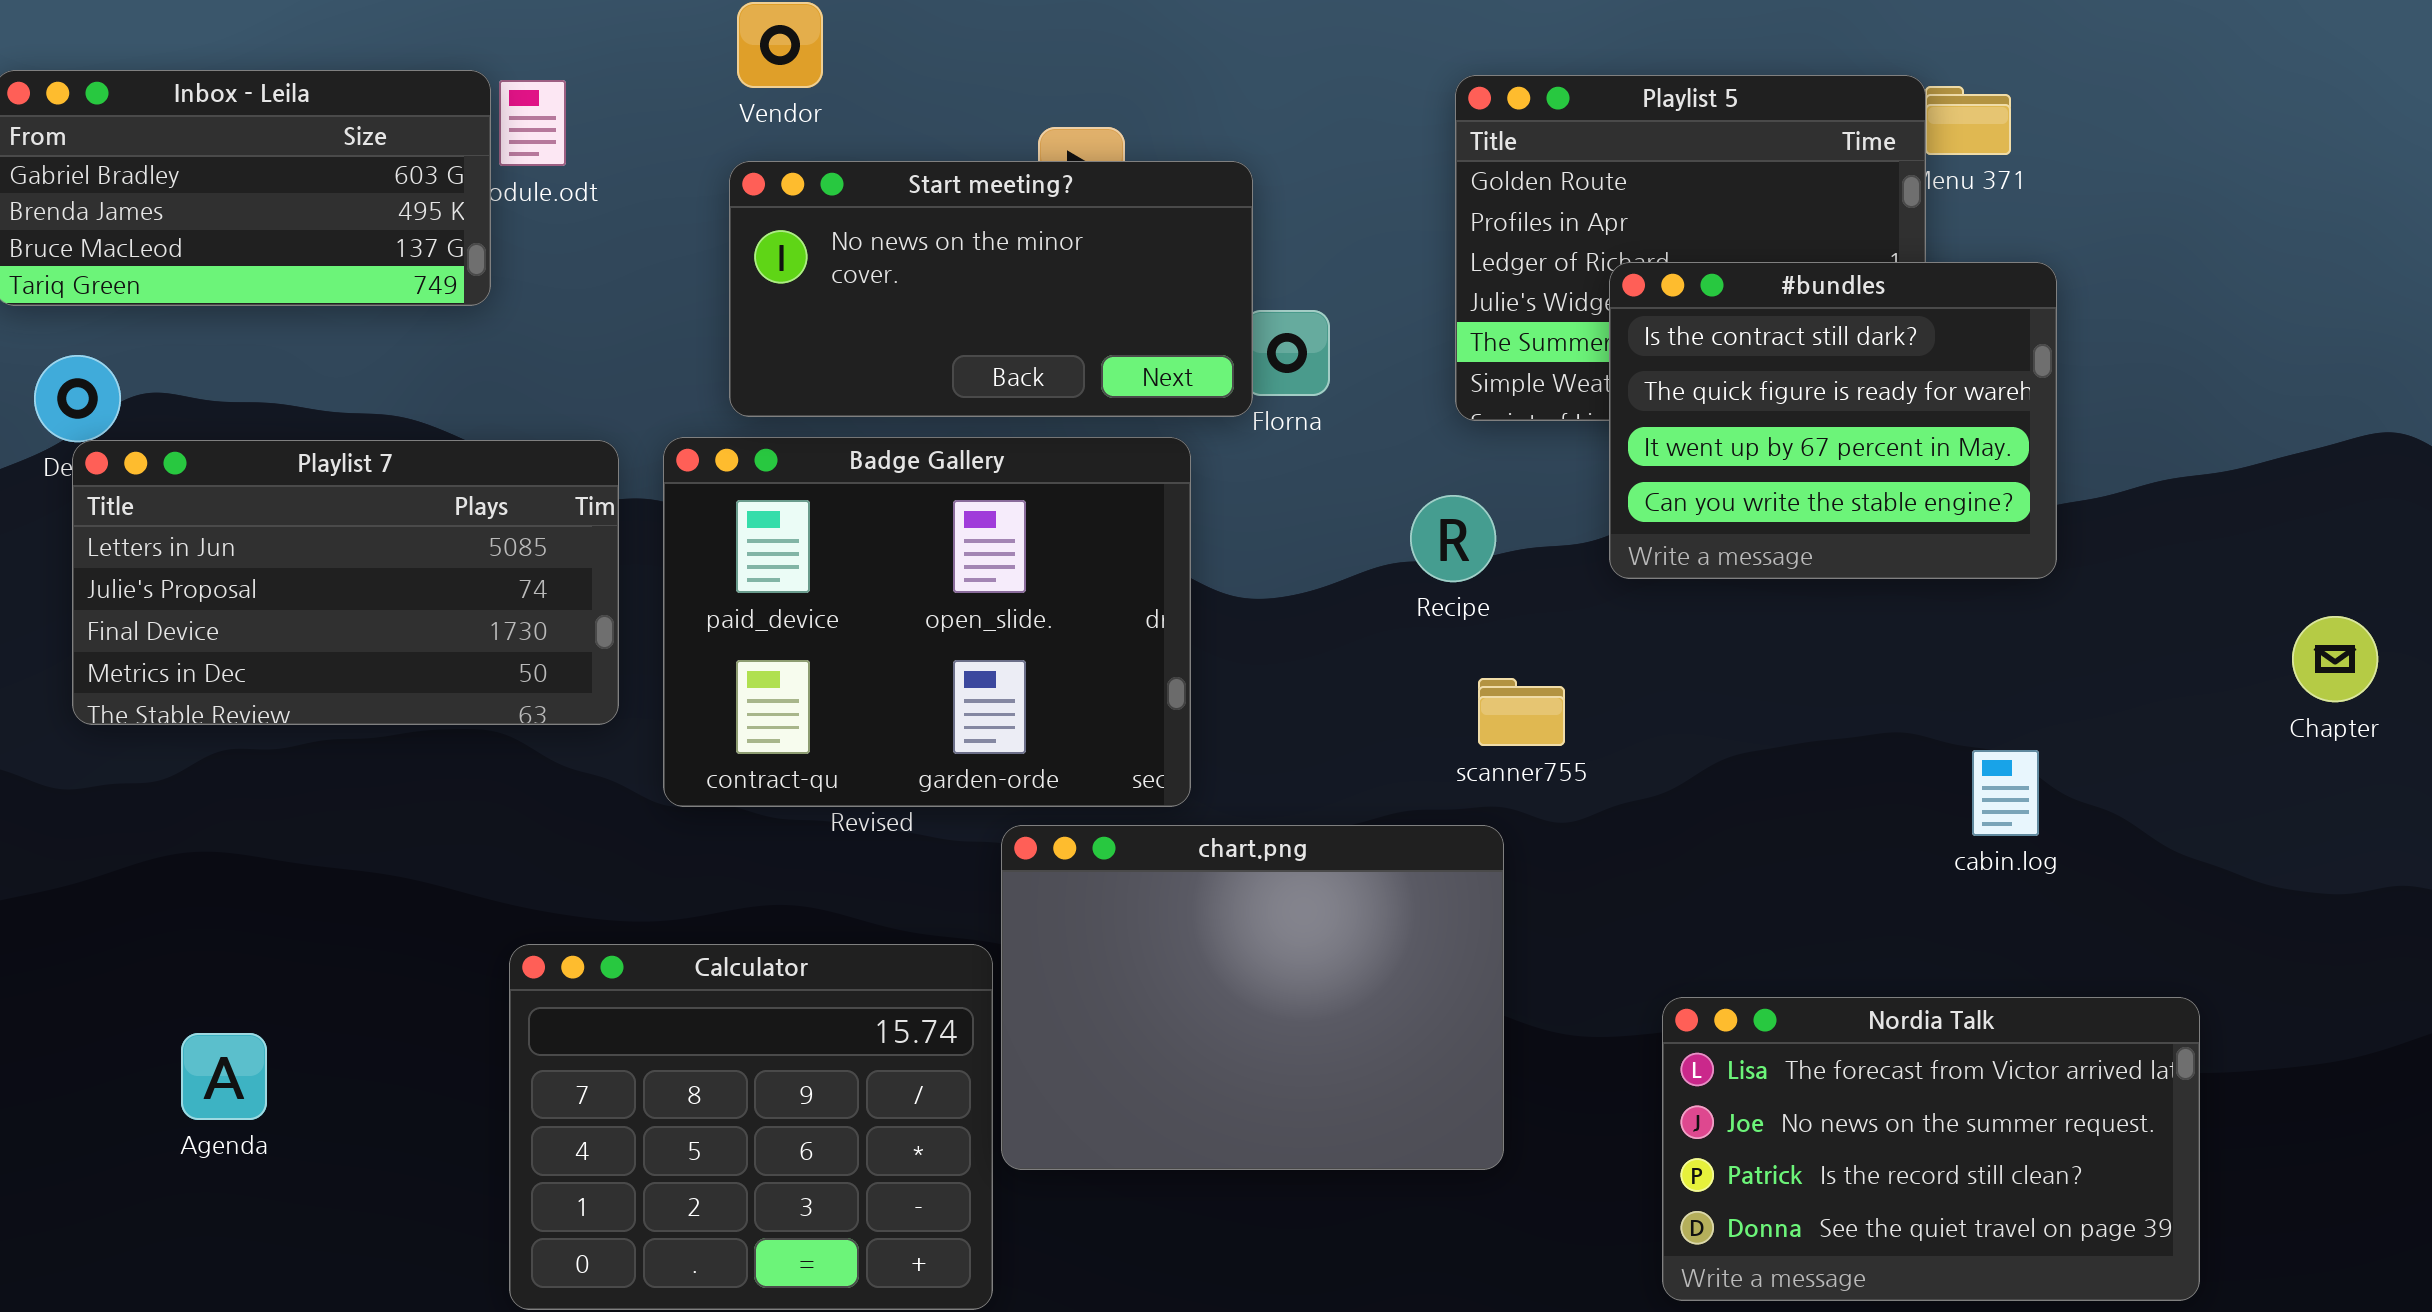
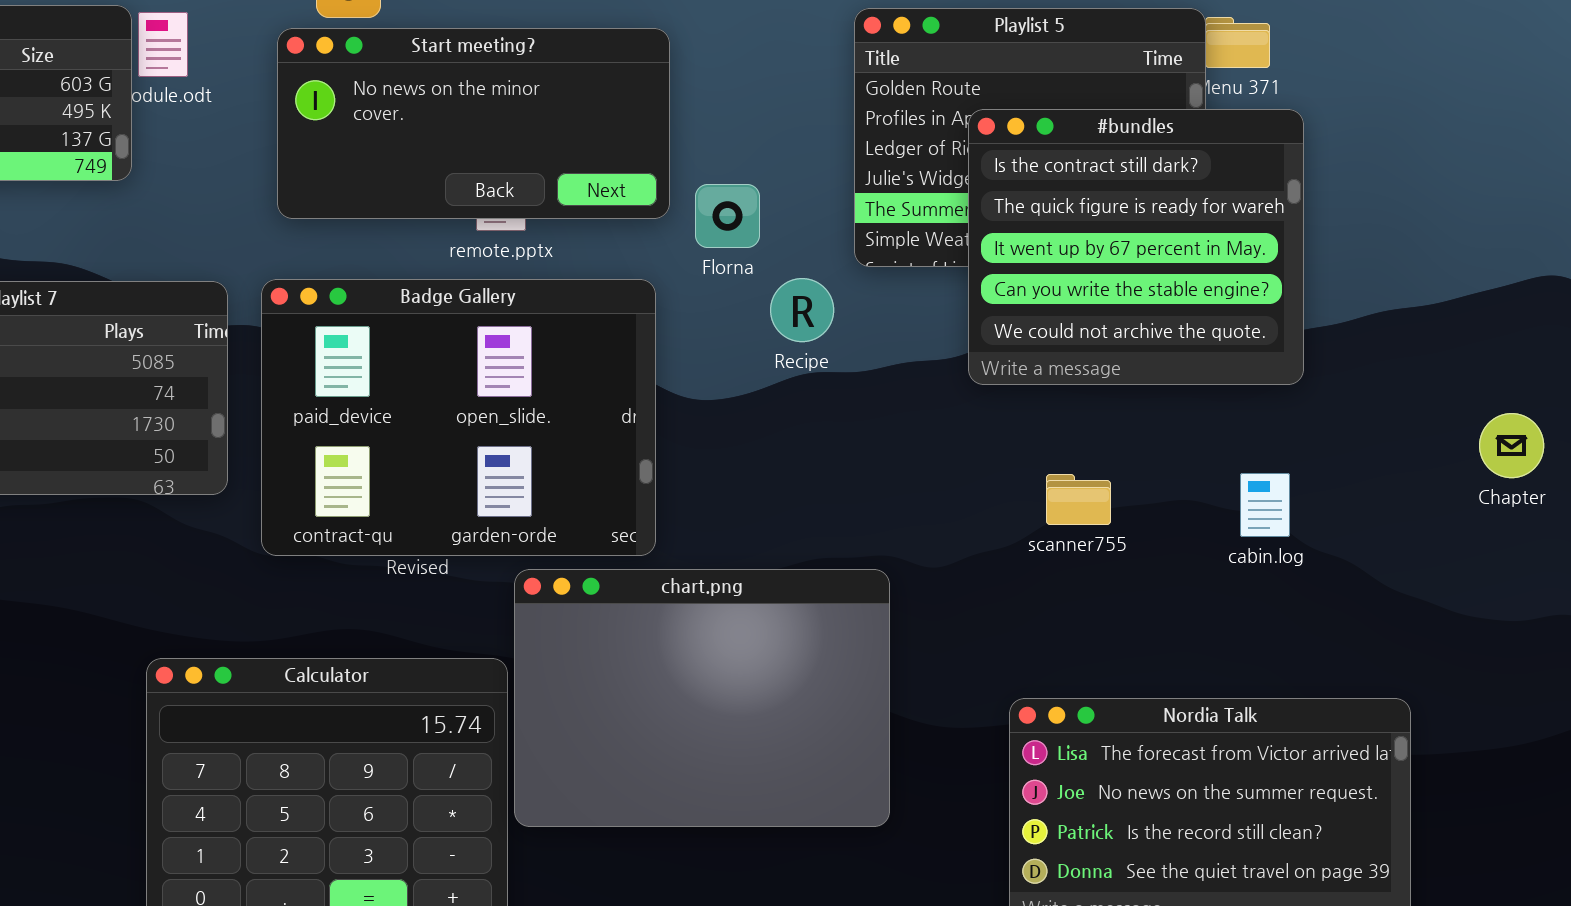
Start meeting?: [729,161,1253,417] -> [277,28,670,219], moved
#bundles: [1609,262,2057,579] -> [968,109,1304,385], resized
Recipe: [1410,495,1496,582] -> [770,278,834,342], moved
scanner755: [1478,678,1565,746] -> [1046,474,1111,525], moved
cabin.log: [1972,750,2039,836] -> [1240,473,1290,537], moved

